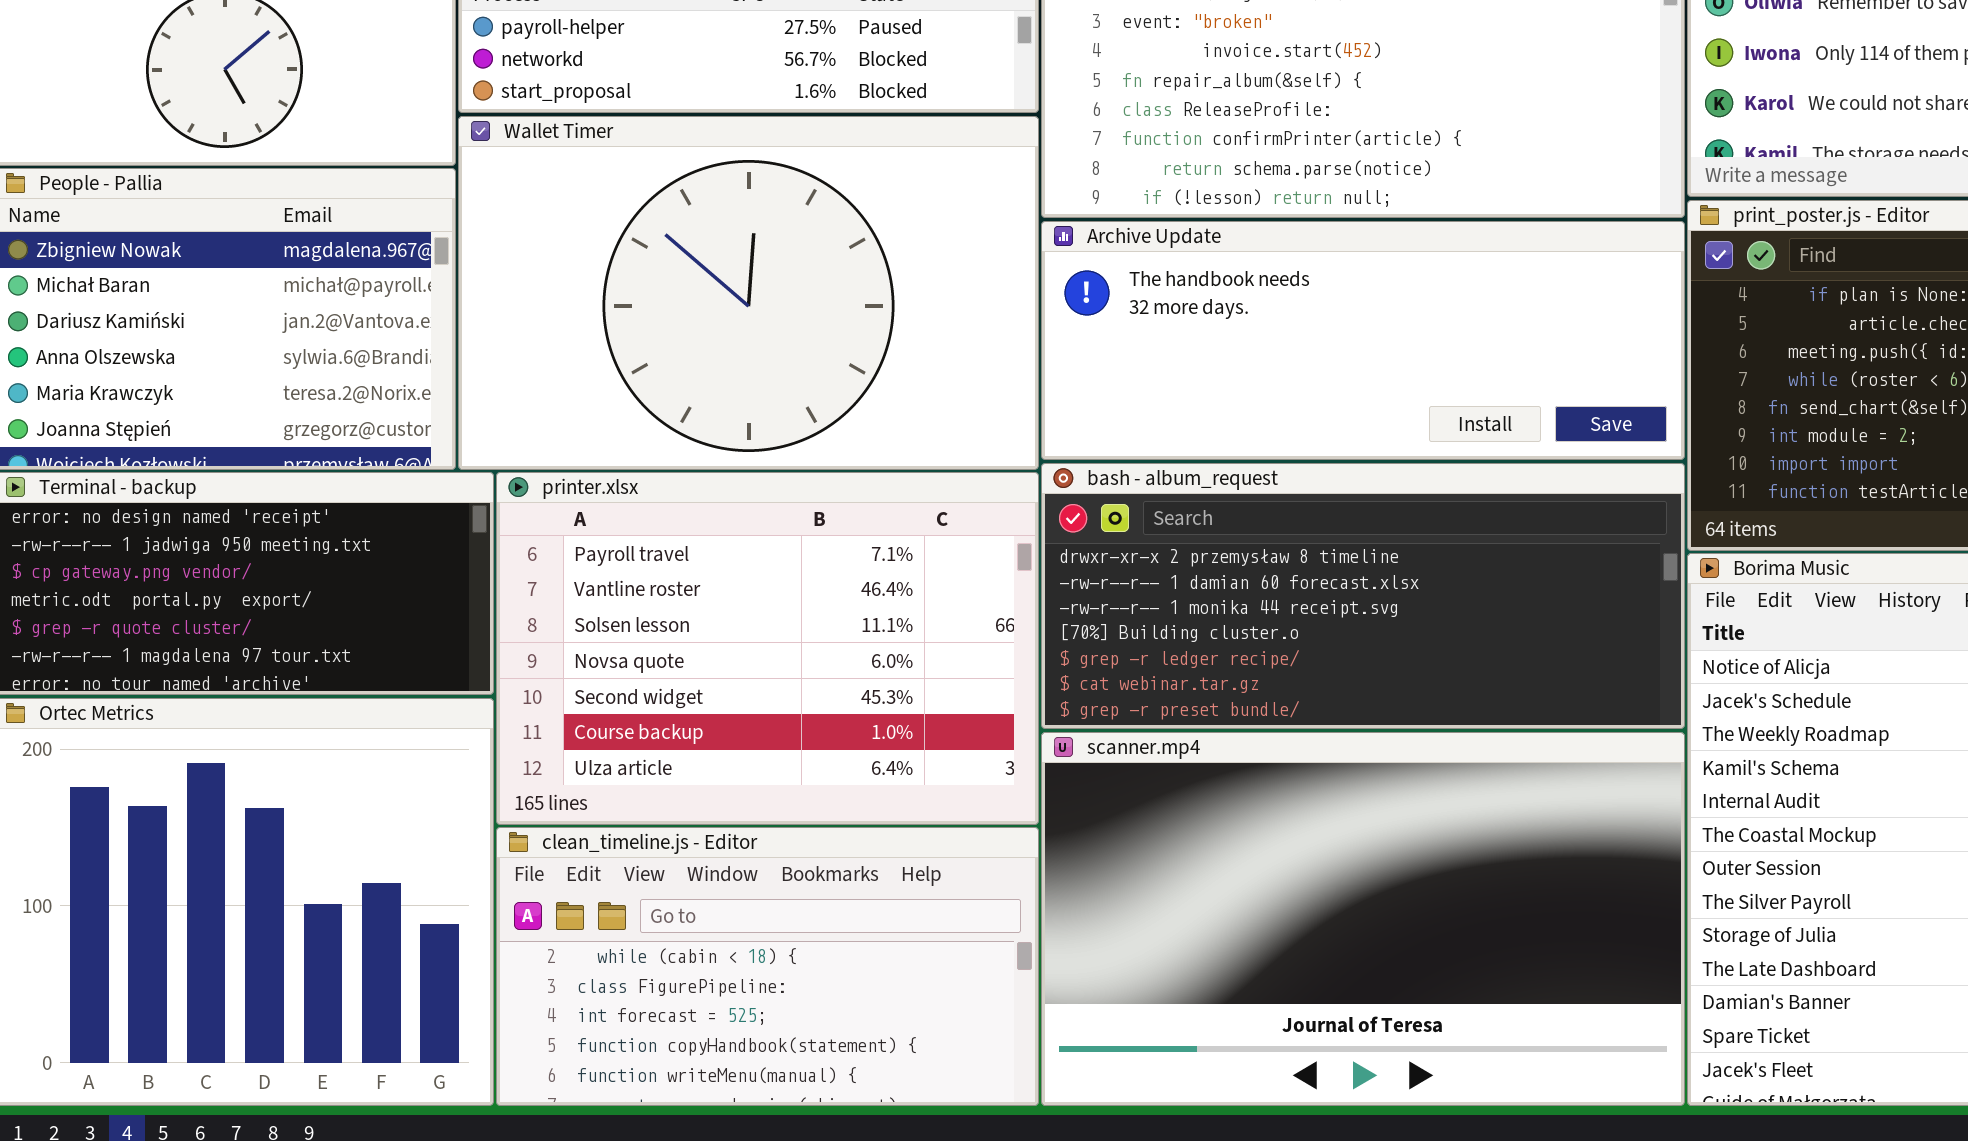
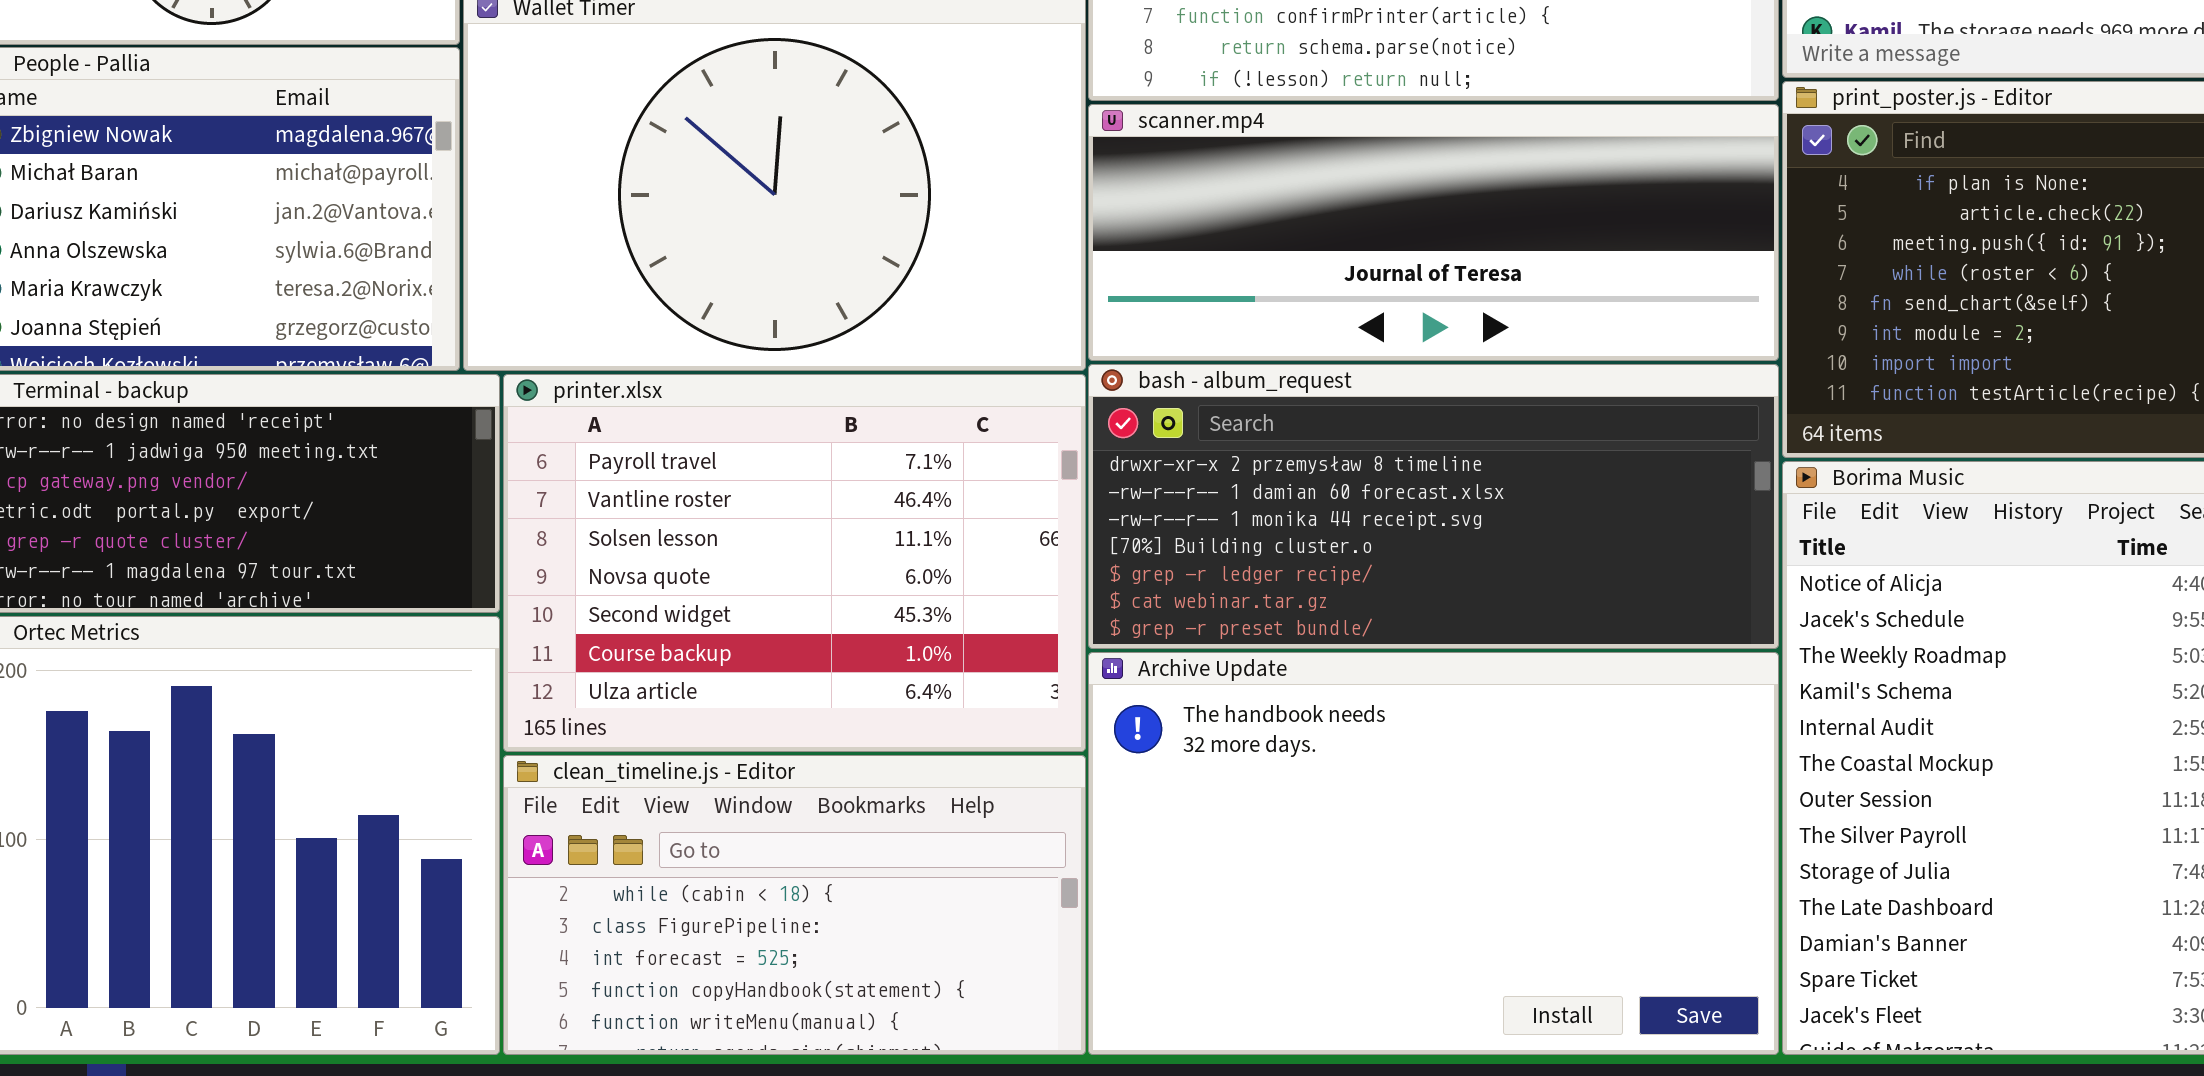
Archive Update: [1041,221,1685,460] -> [1088,652,1779,1055], moved, resized
scanner.mp4: [1041,732,1685,1106] -> [1088,104,1779,361], moved, resized

